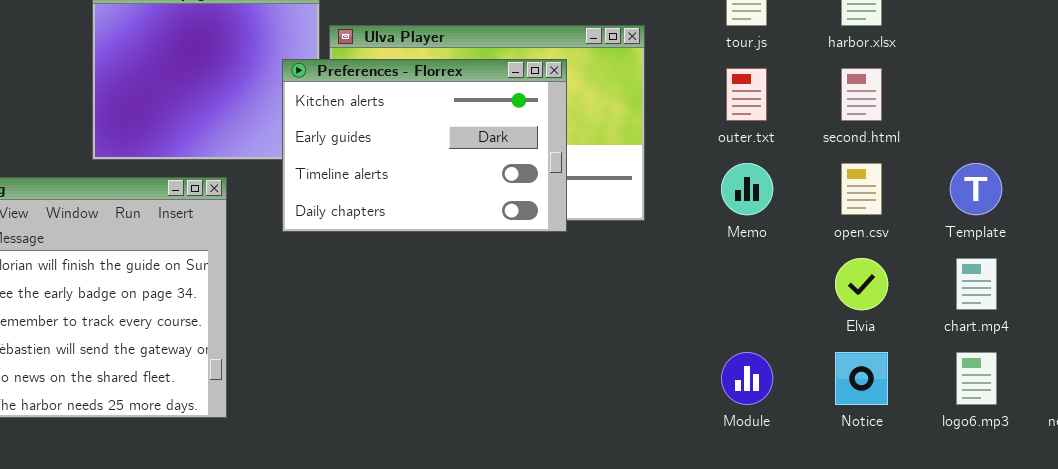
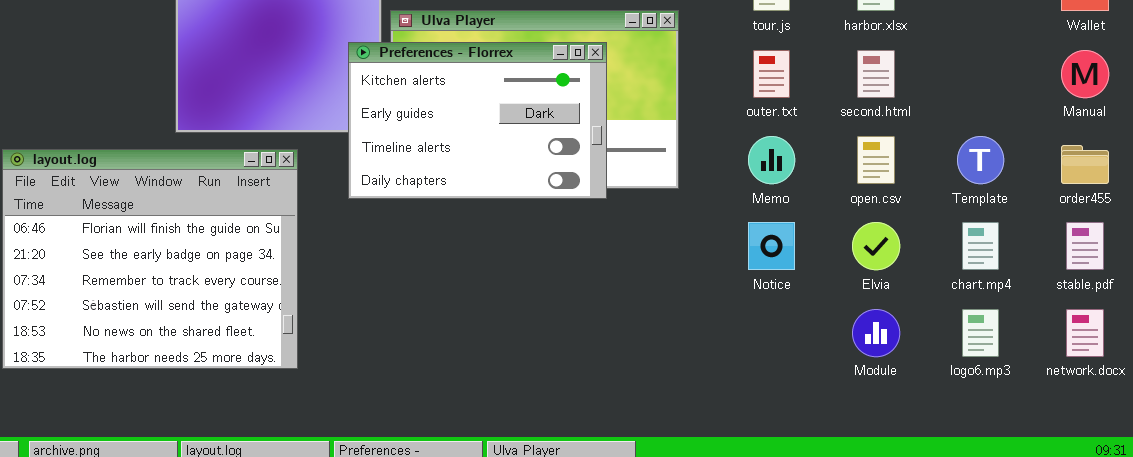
Module: [721,352,773,405] -> [852,309,900,357], moved
Notice: [835,352,888,405] -> [748,222,795,270], moved

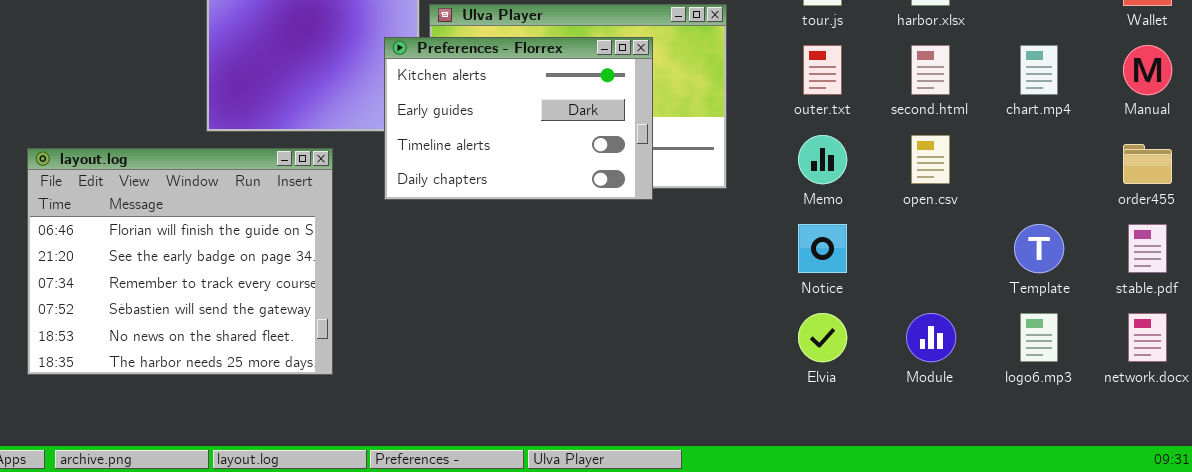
Template: [957,136,1004,184] -> [1014,224,1064,273], moved
Elvia: [852,222,900,270] -> [798,313,847,362], moved
chart.mp4: [962,222,999,270] -> [1020,45,1058,95], moved

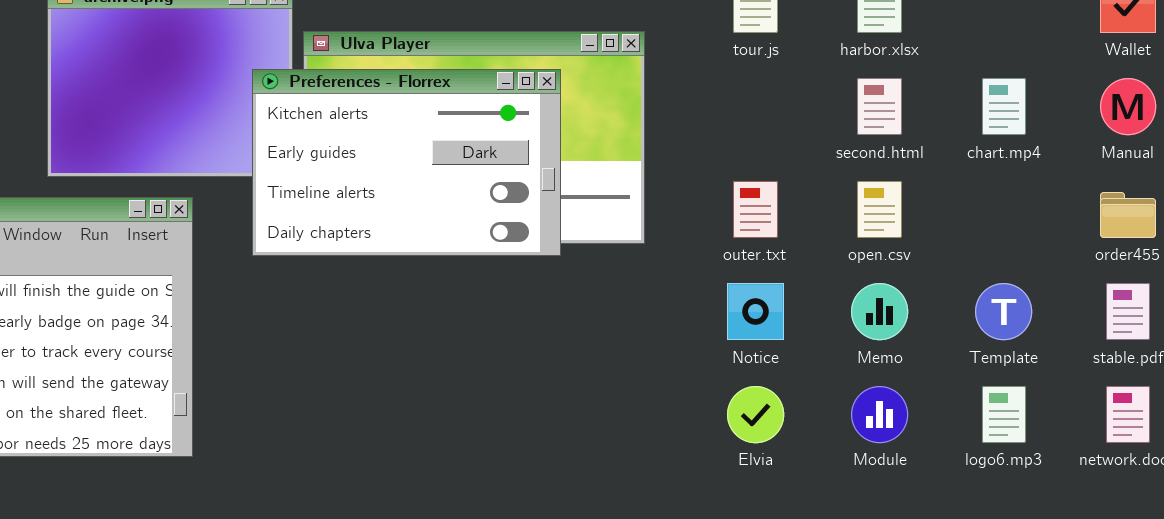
outer.txt: [803,45,842,95] -> [733,181,778,238], moved
Memo: [798,135,847,184] -> [851,283,908,340], moved

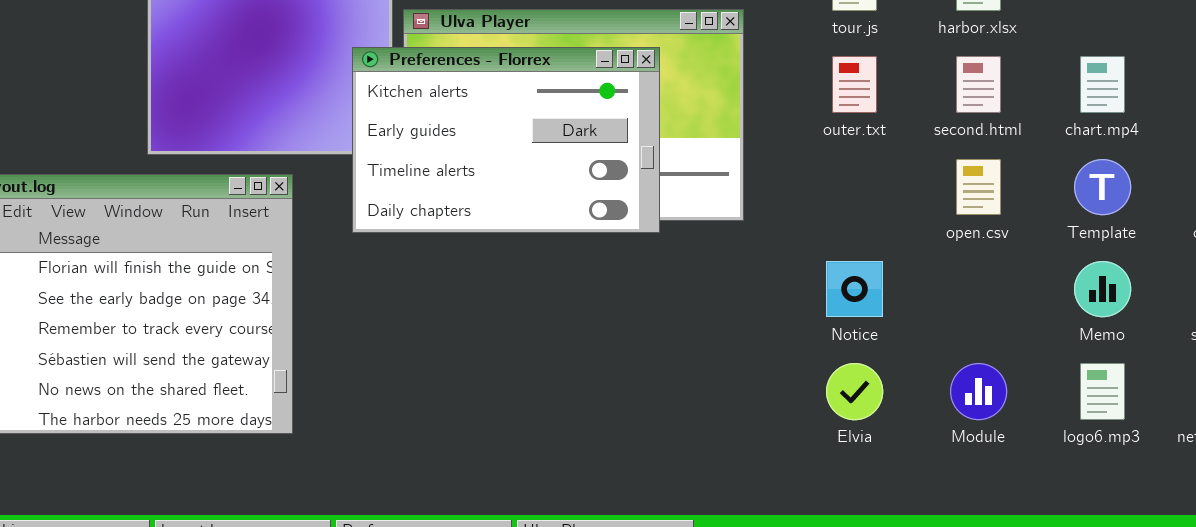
outer.txt: [733,181,778,238] -> [832,56,877,113], moved
Memo: [851,283,908,340] -> [1074,261,1131,317], moved
Template: [975,283,1032,340] -> [1074,159,1131,215], moved

